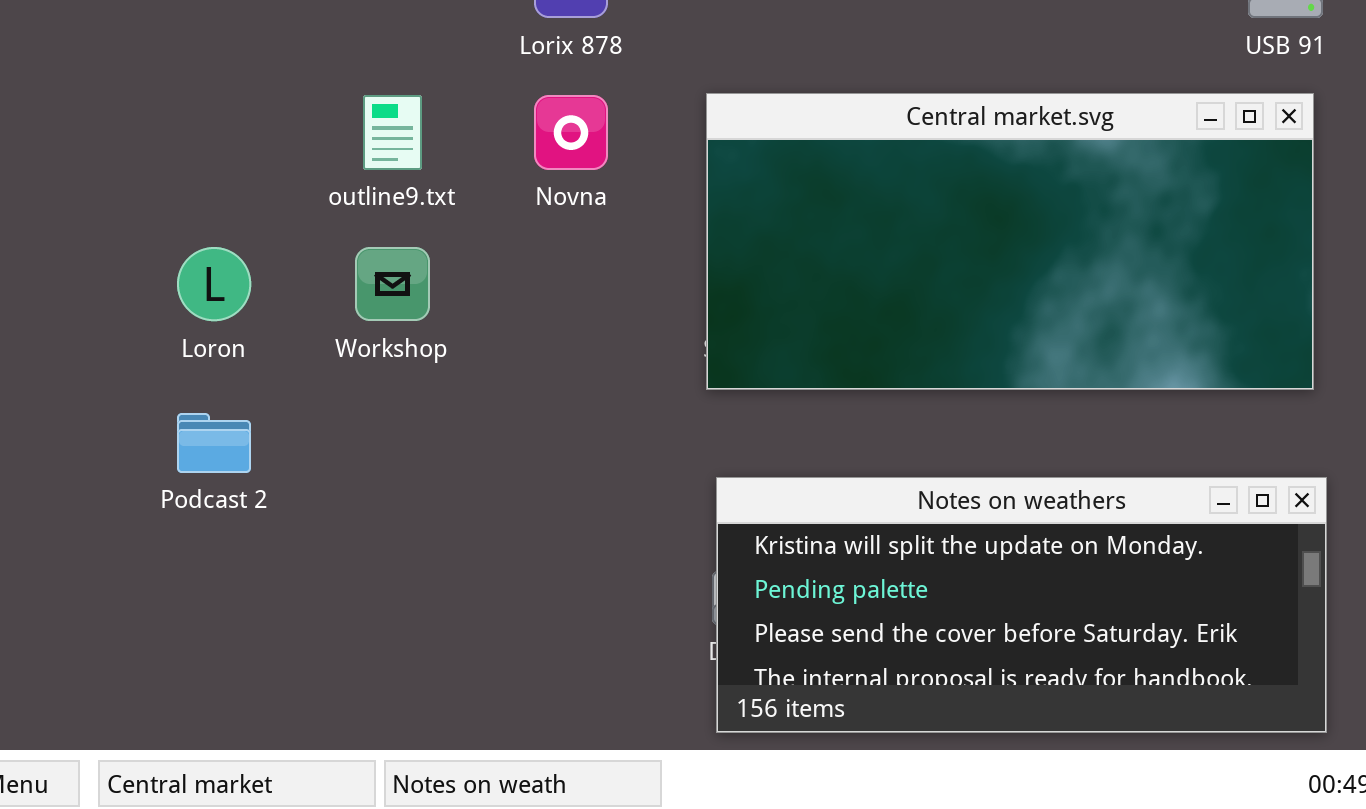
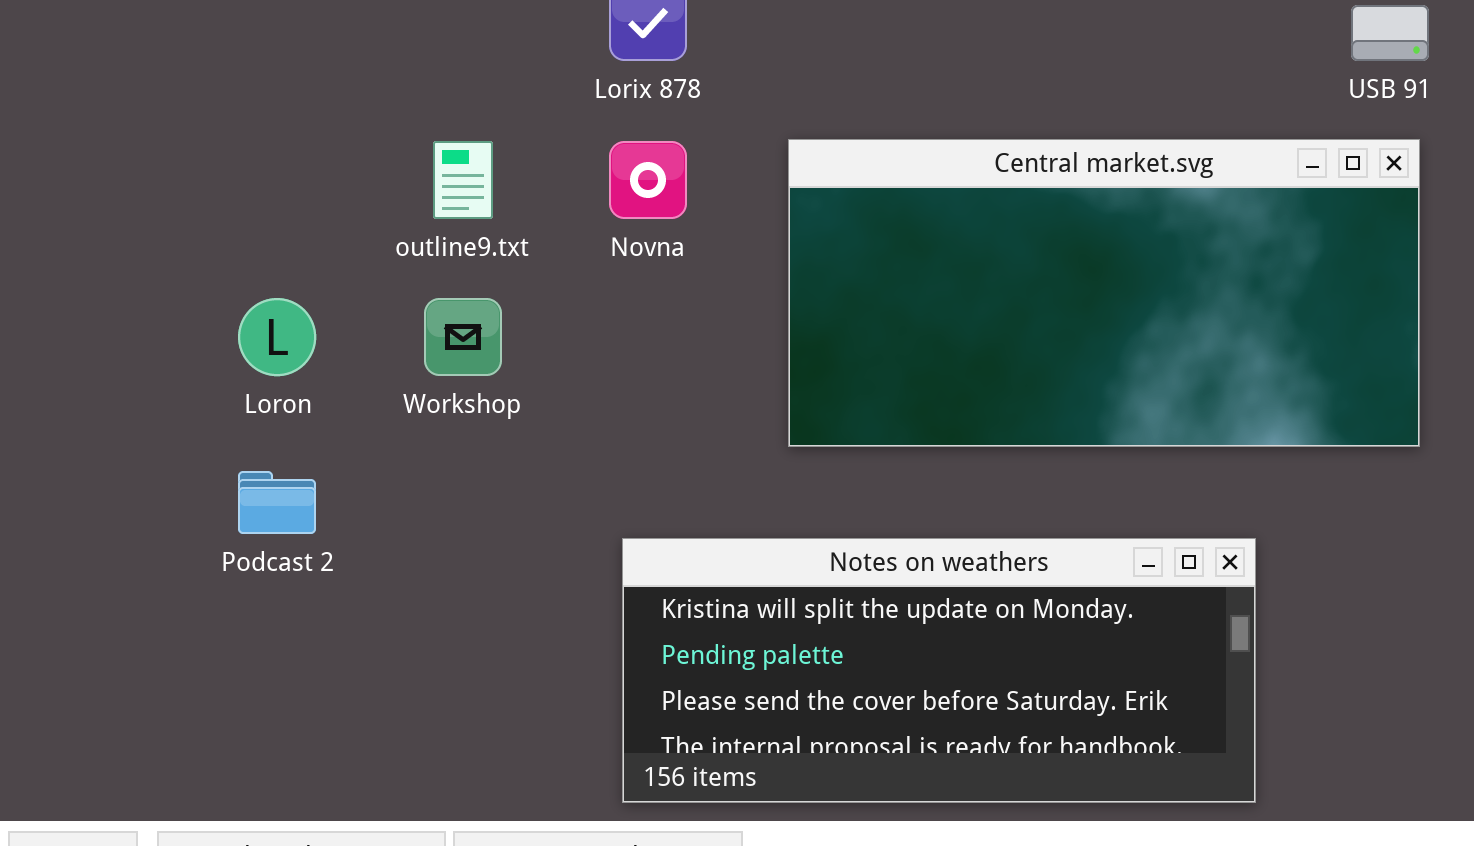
Notes on weathers: [716,477,1327,733] -> [622,538,1256,803], moved

